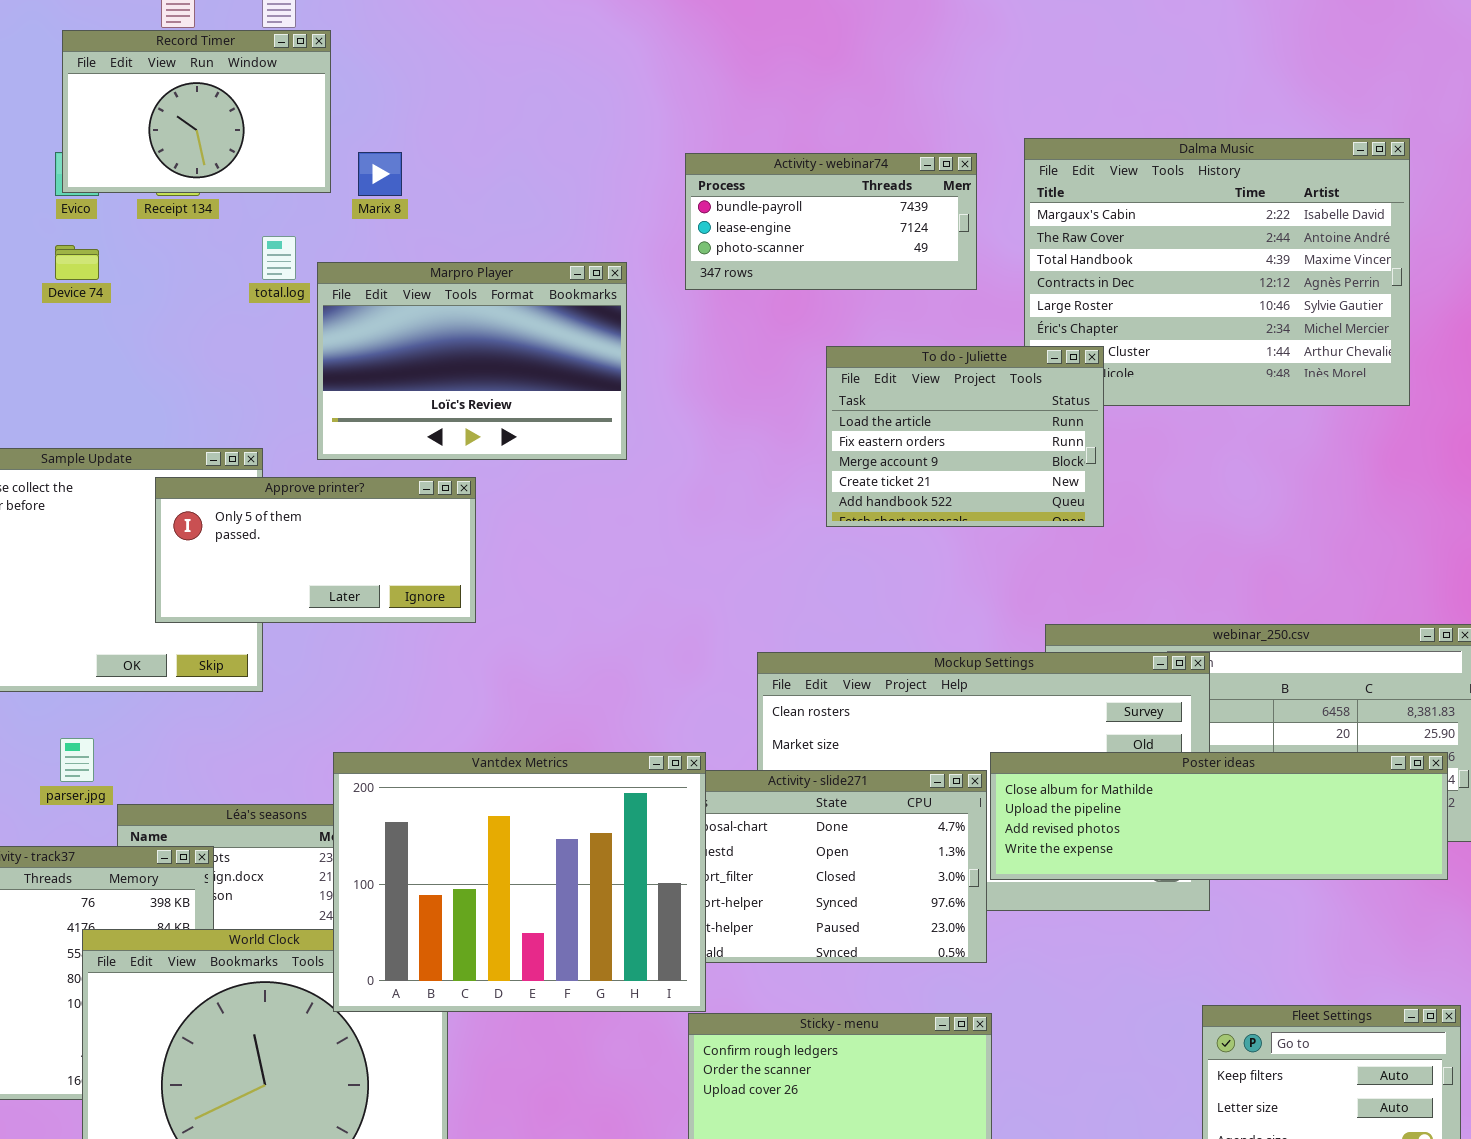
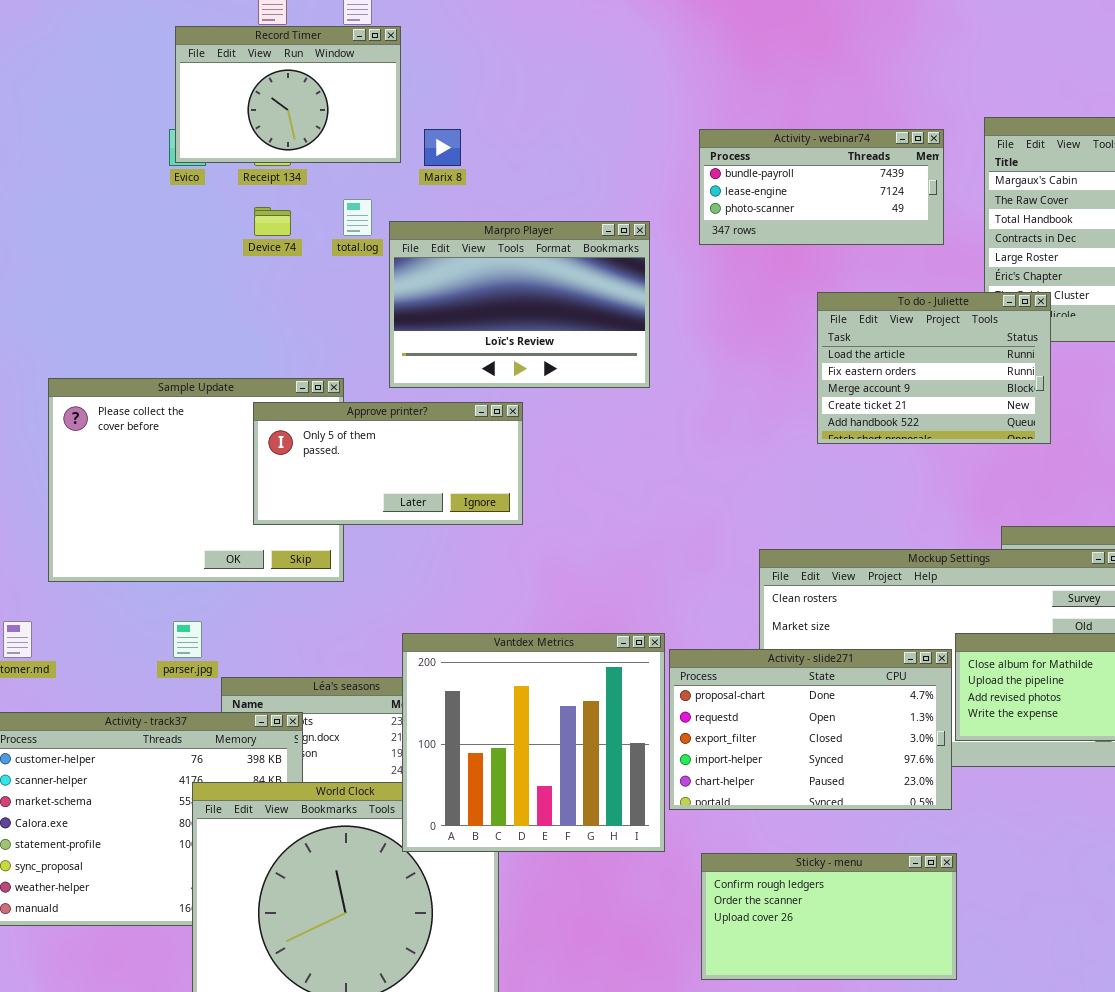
Device 74: [55,245,99,280] -> [254,207,291,236], moved
Vantdex Metrics: [333,752,706,1012] -> [402,633,665,852], resized

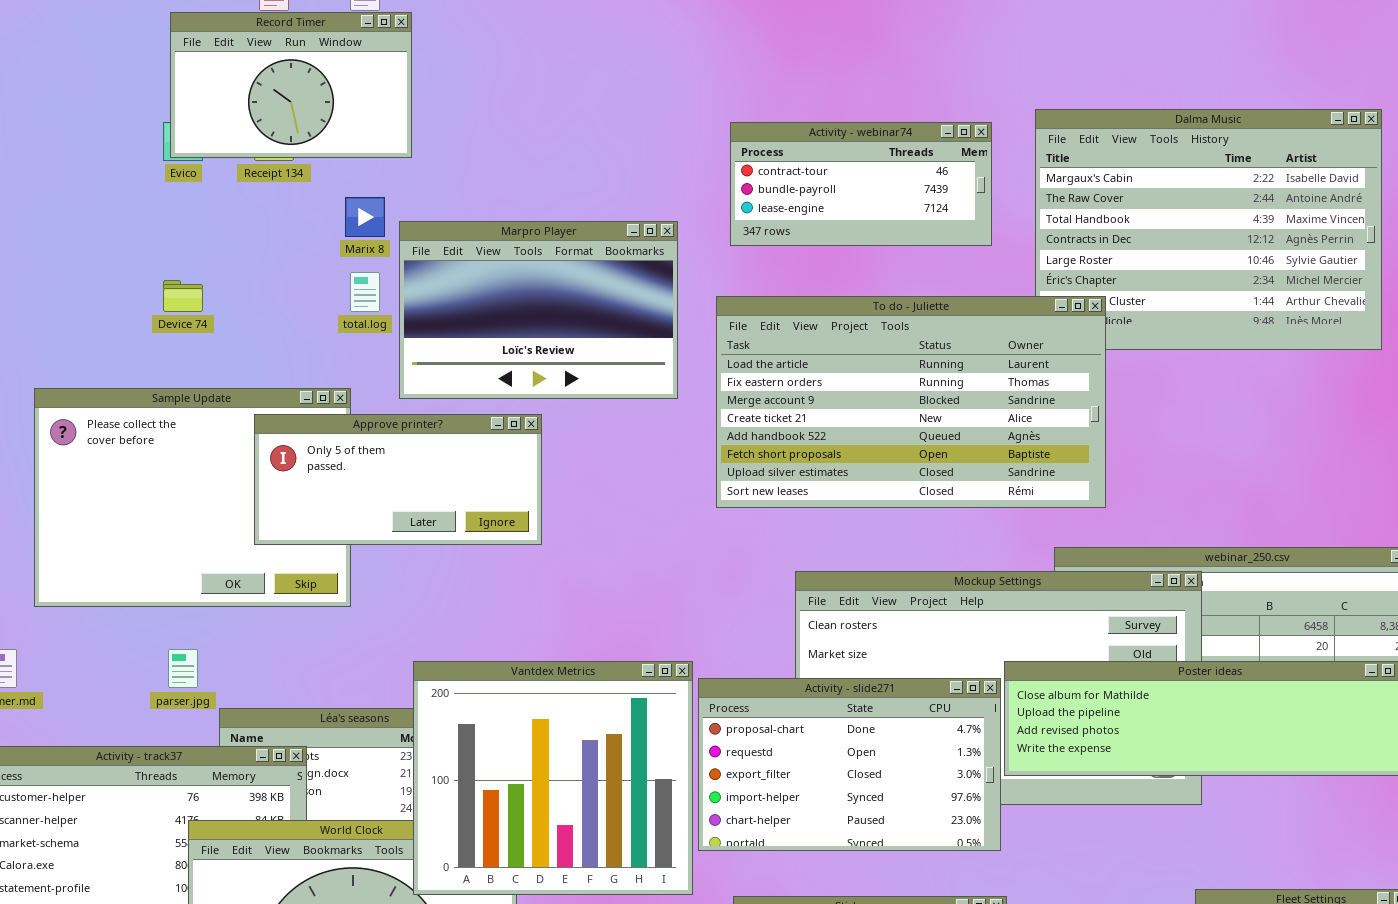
Marix 8: [424,129,461,166] -> [345,197,385,237], moved
Activity - webinar74: [699,129,944,245] -> [730,122,992,246], scrolled up 1 row
total.log: [343,199,372,236] -> [350,272,380,312], moved
Device 74: [254,207,291,236] -> [163,280,203,312], moved
To do - Juliette: [817,292,1051,444] -> [716,296,1106,508], resized

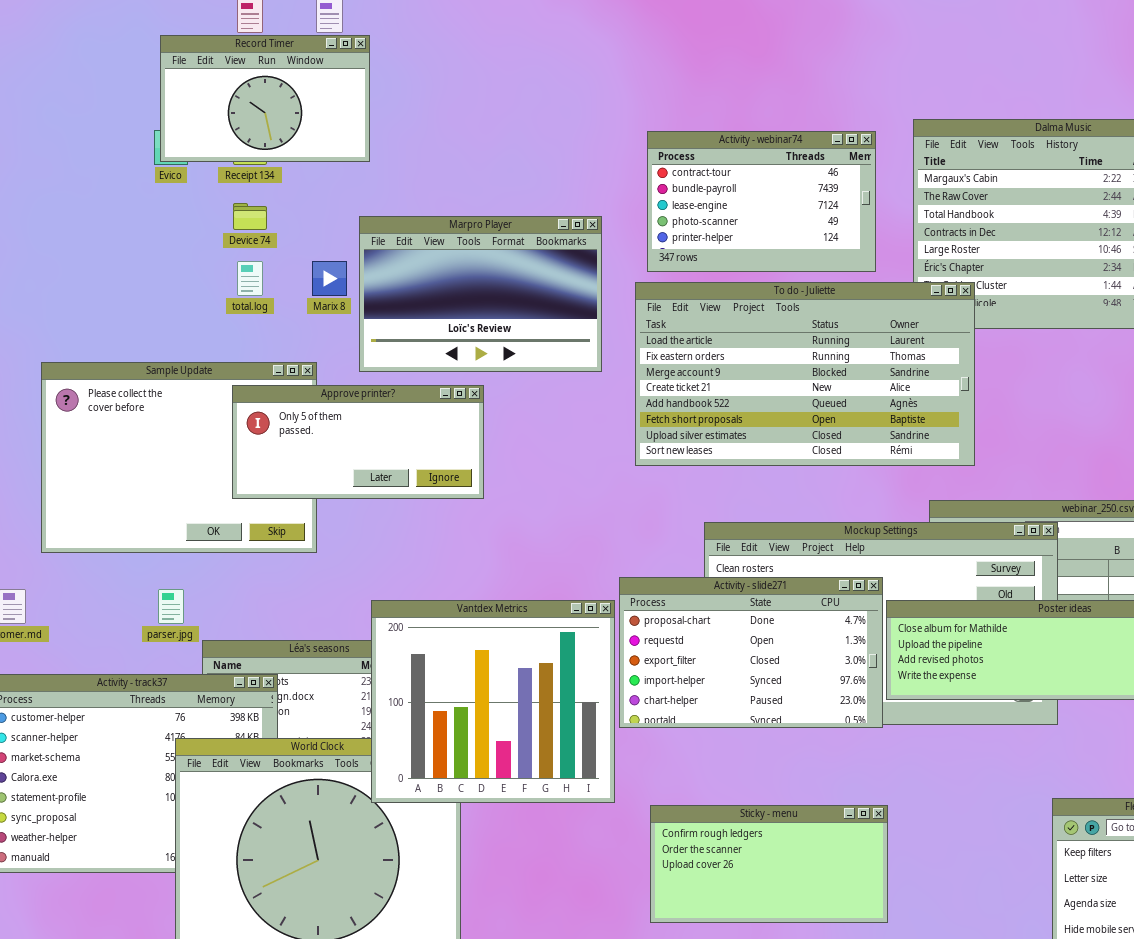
Activity - webinar74: [730,122,992,246] -> [647,131,876,272], resized
Marix 8: [345,197,385,237] -> [312,261,347,296], moved
total.log: [350,272,380,312] -> [237,261,263,296], moved
Device 74: [163,280,203,312] -> [233,203,267,230], moved
Activity - slide271: [698,678,1001,851] -> [619,577,883,728], moved

